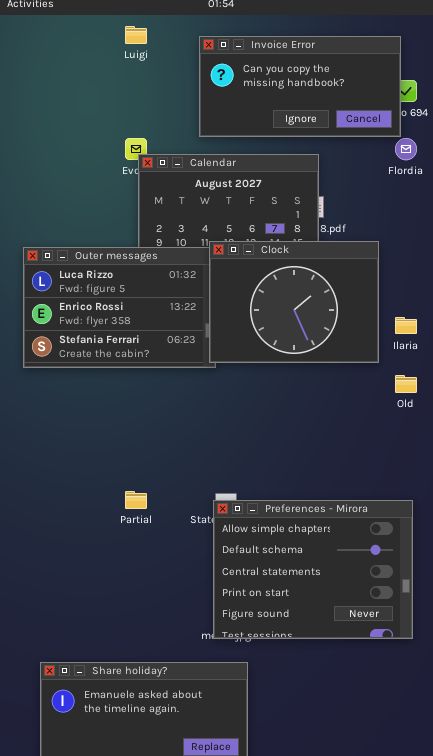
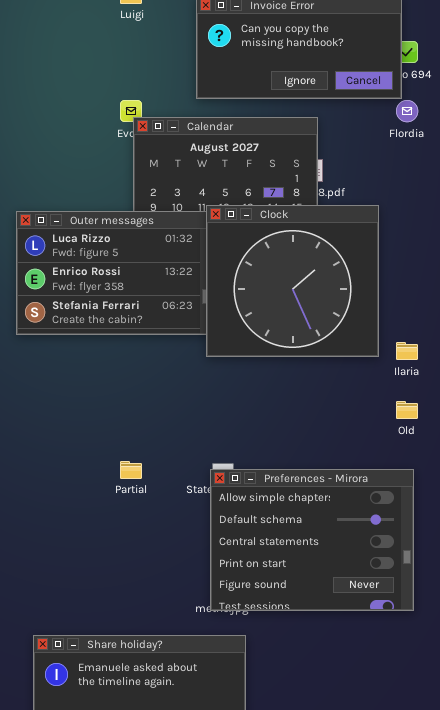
Clock: [209,241,379,363] -> [206,205,379,357], resized
Ilaria: [395,317,417,334] -> [396,342,418,360], moved
Old: [395,375,417,393] -> [396,401,418,419], moved

